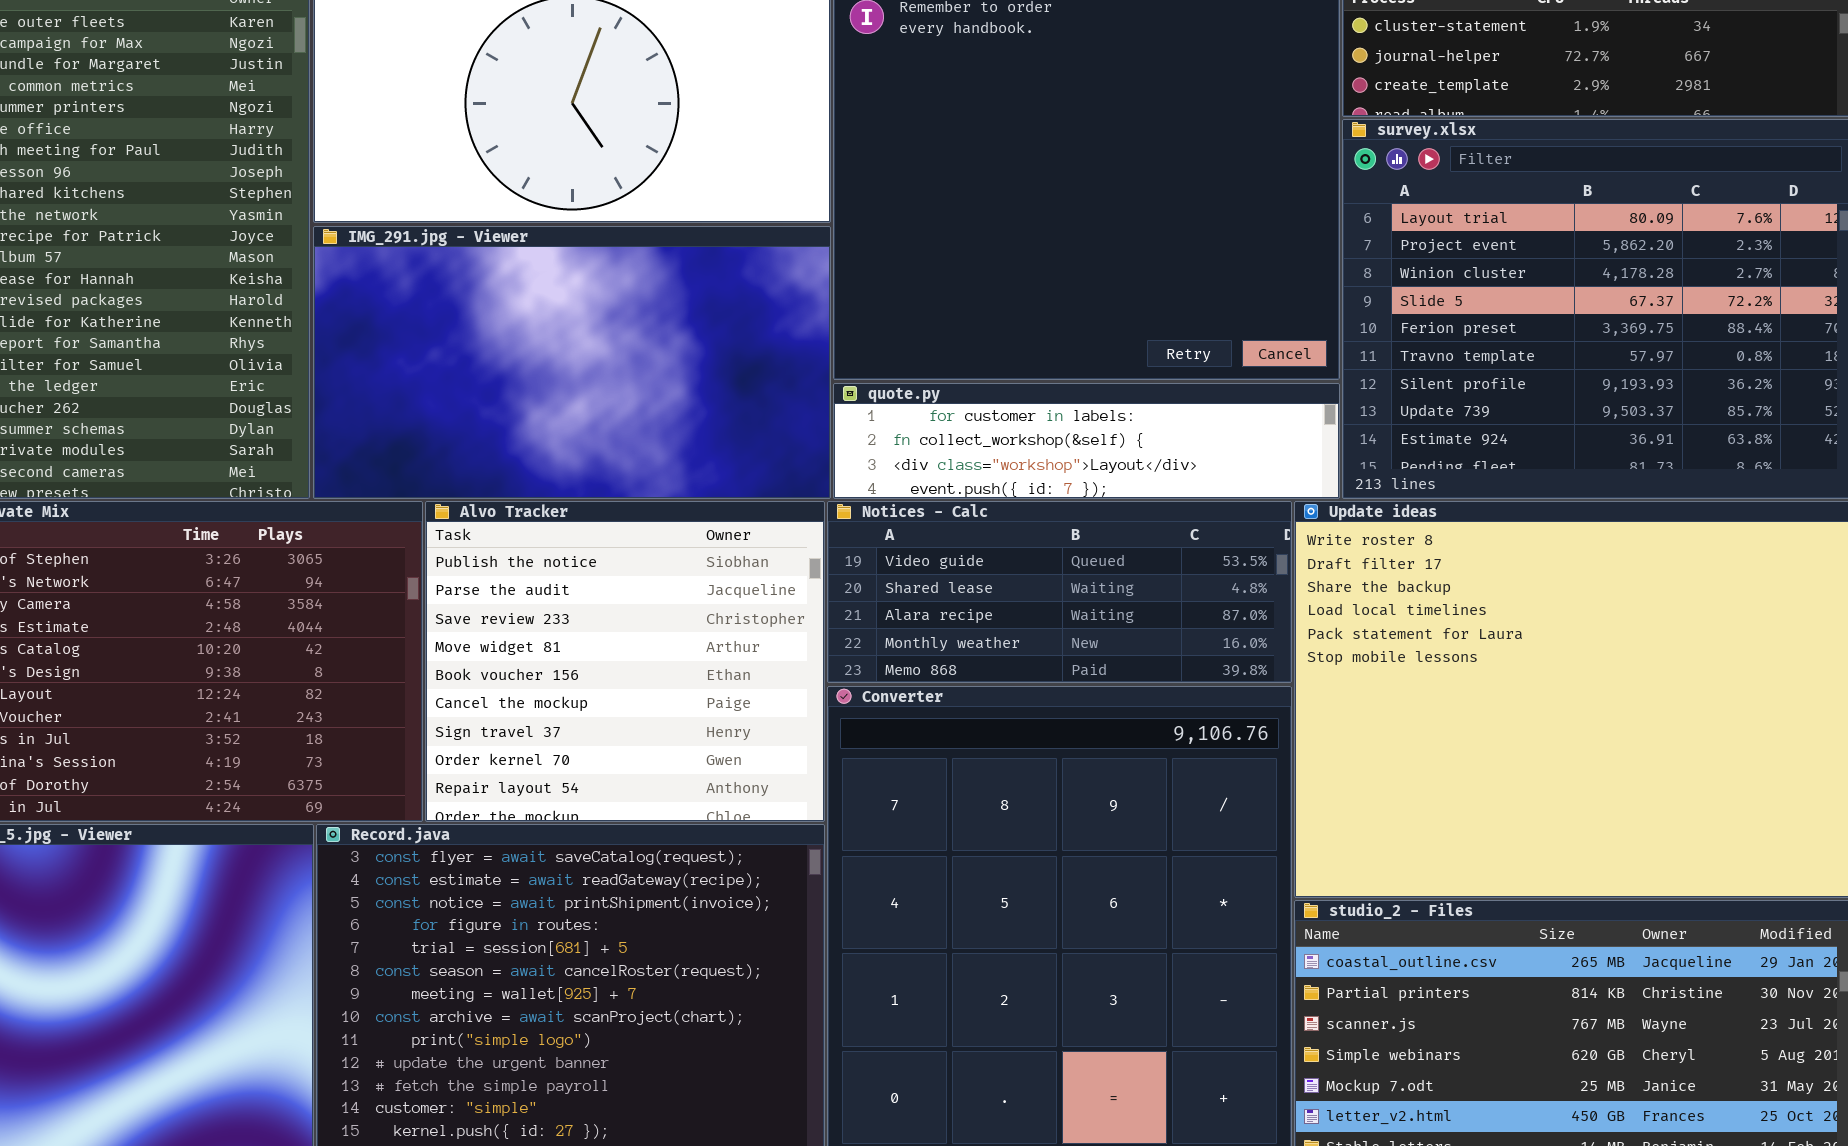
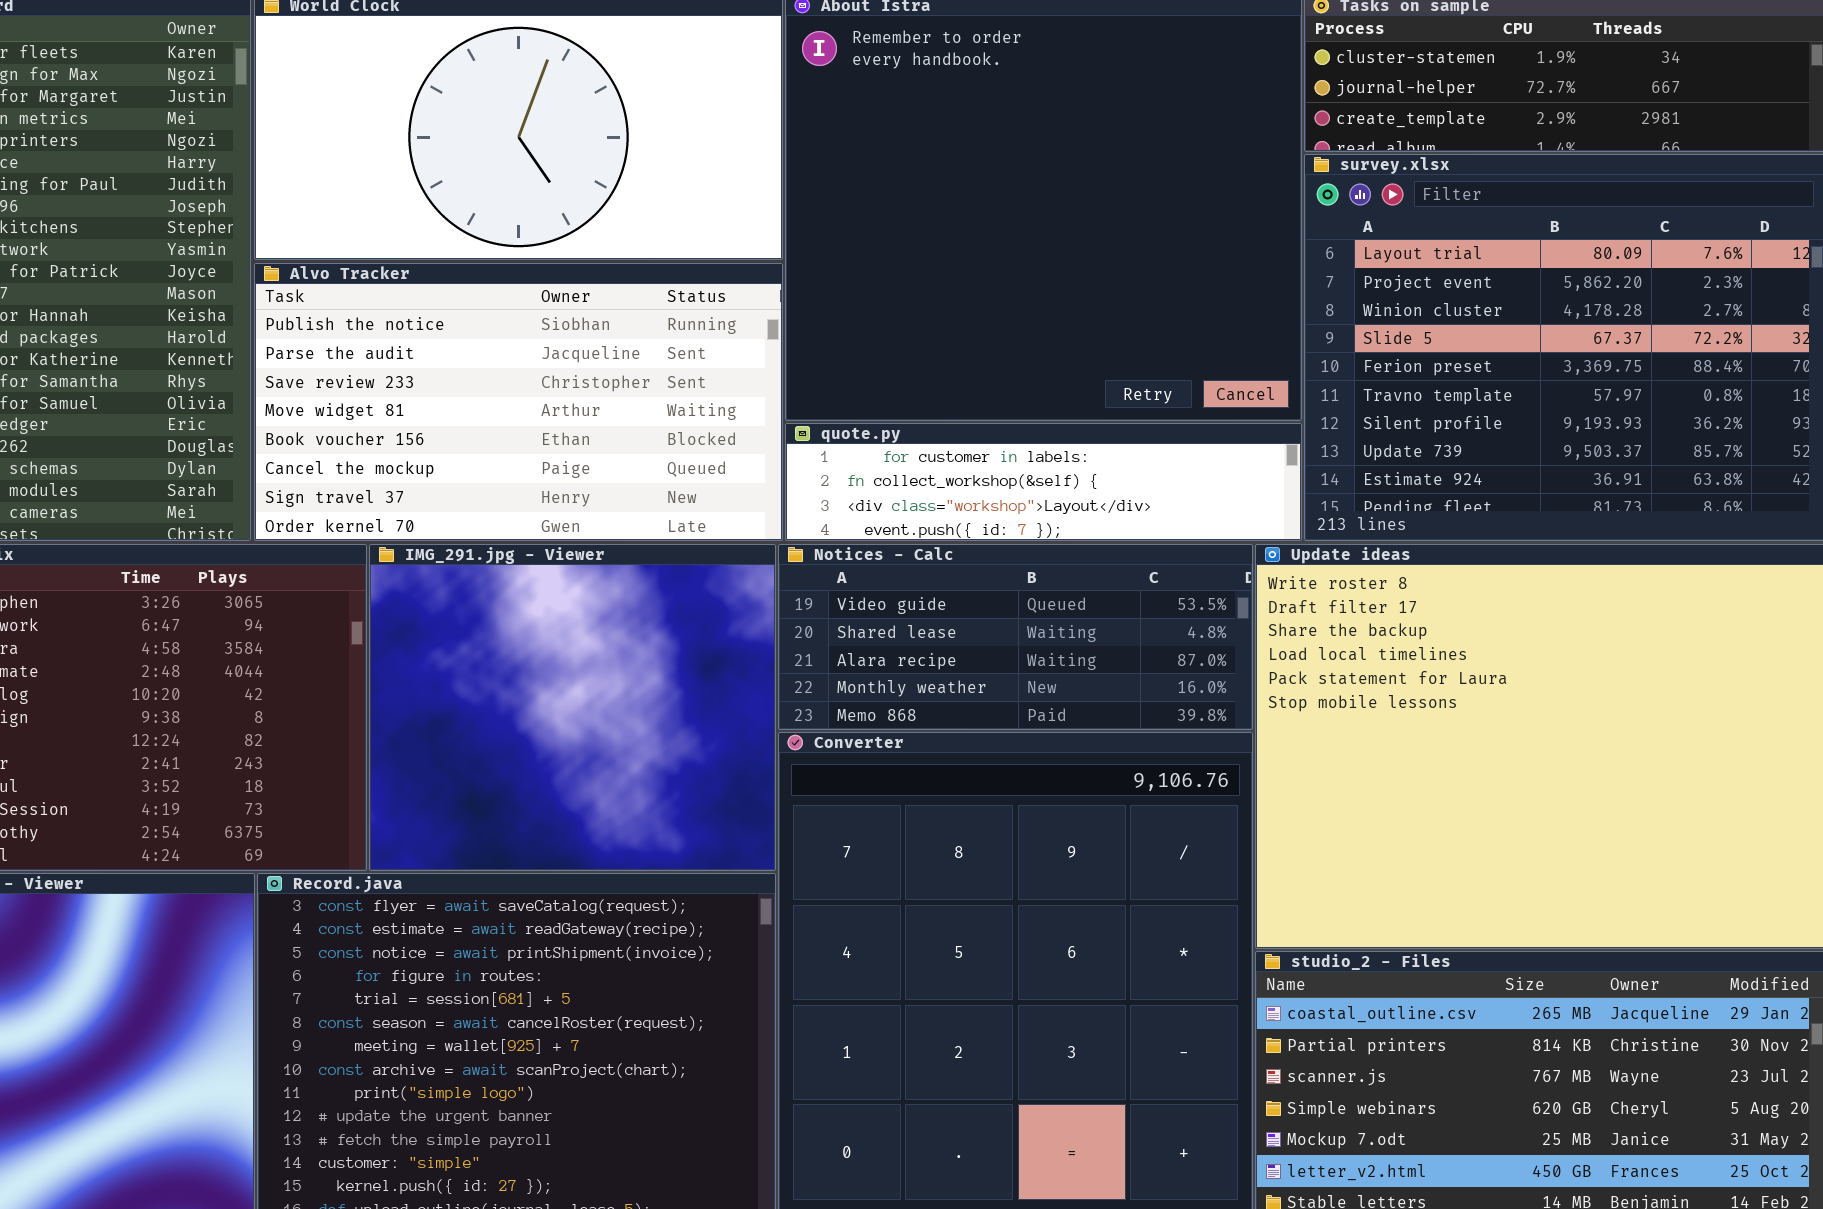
IMG_291.jpg - Viewer: [313,226,831,499] -> [369,544,776,871], moved, resized
Alvo Tracker: [425,501,825,822] -> [254,263,783,541], moved, resized

